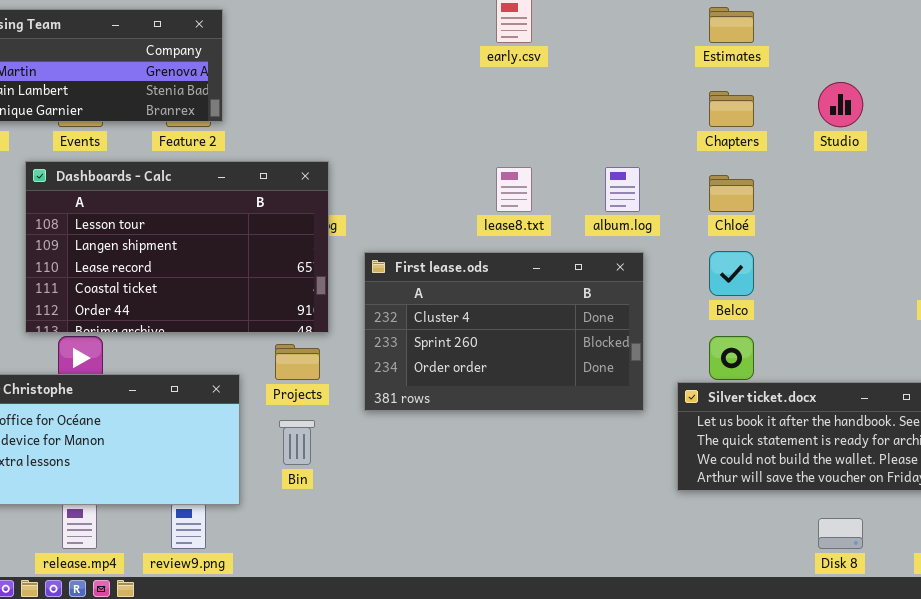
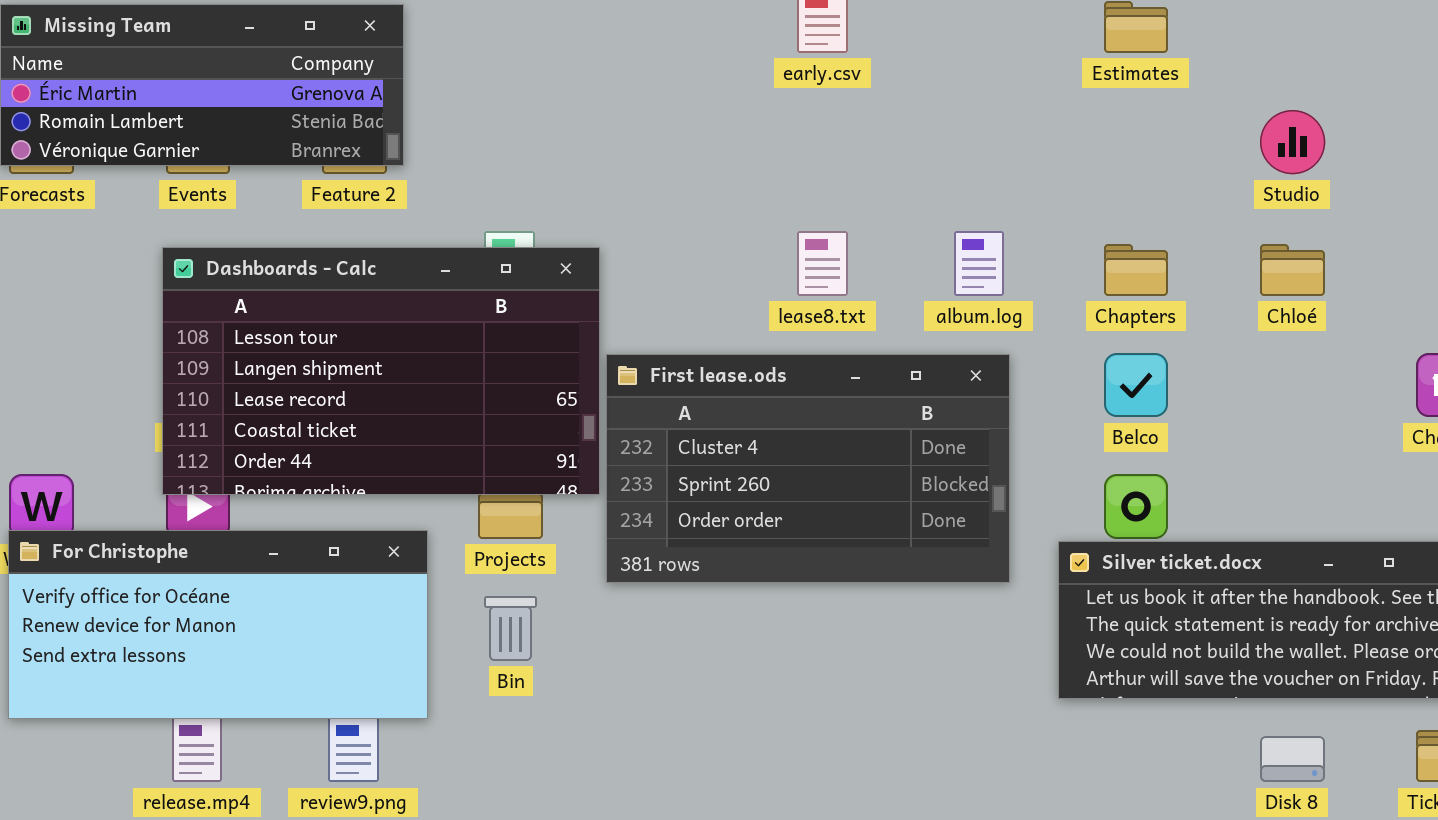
Chapters: [709,91,754,127] -> [1104,244,1168,296], moved
Dashboards - Calc: [25,161,329,333] -> [162,247,600,495], moved
Chloé: [709,175,754,212] -> [1260,244,1325,296], moved

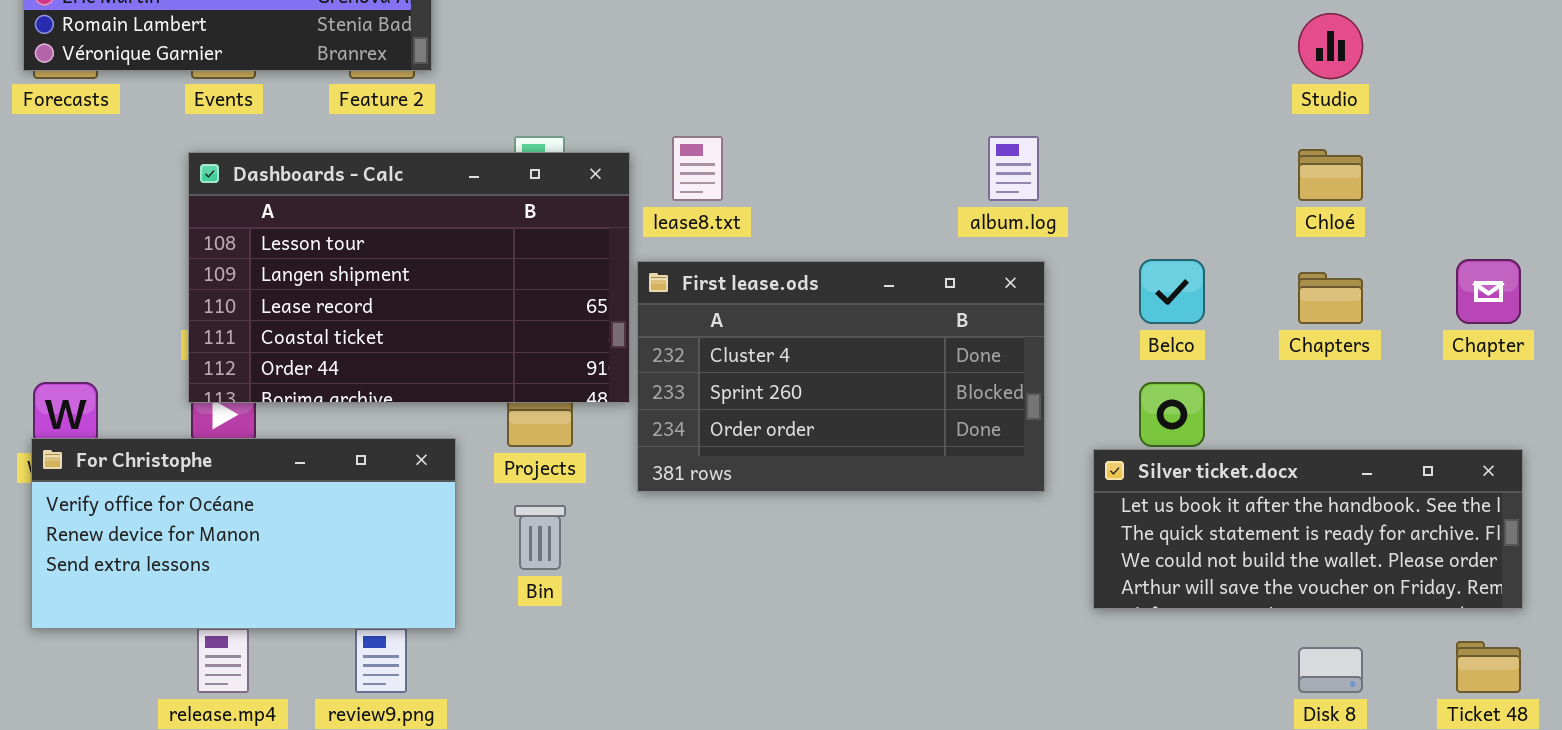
lease8.txt: [797,231,848,296] -> [672,136,723,201], moved
Chapters: [1104,244,1168,296] -> [1298,272,1363,324], moved

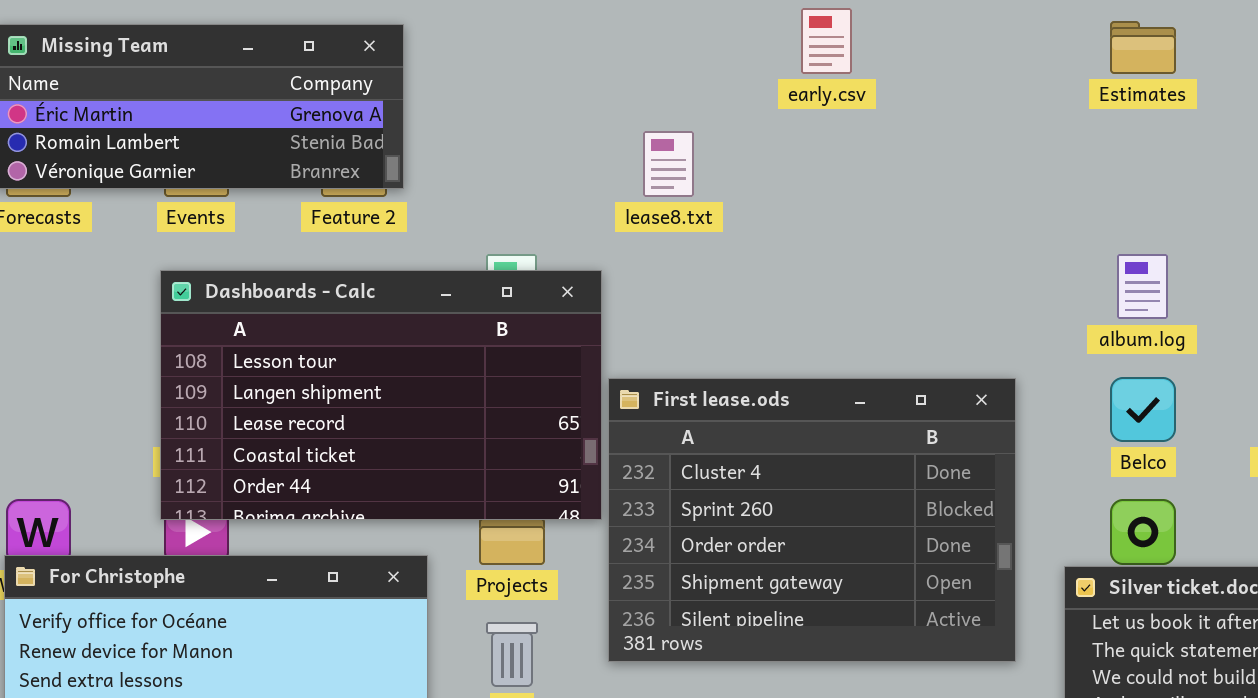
lease8.txt: [672,136,723,201] -> [643,131,694,197], moved
album.log: [988,136,1039,201] -> [1117,254,1168,319], moved
First lease.ods: [637,261,1045,492] -> [608,378,1016,662], resized

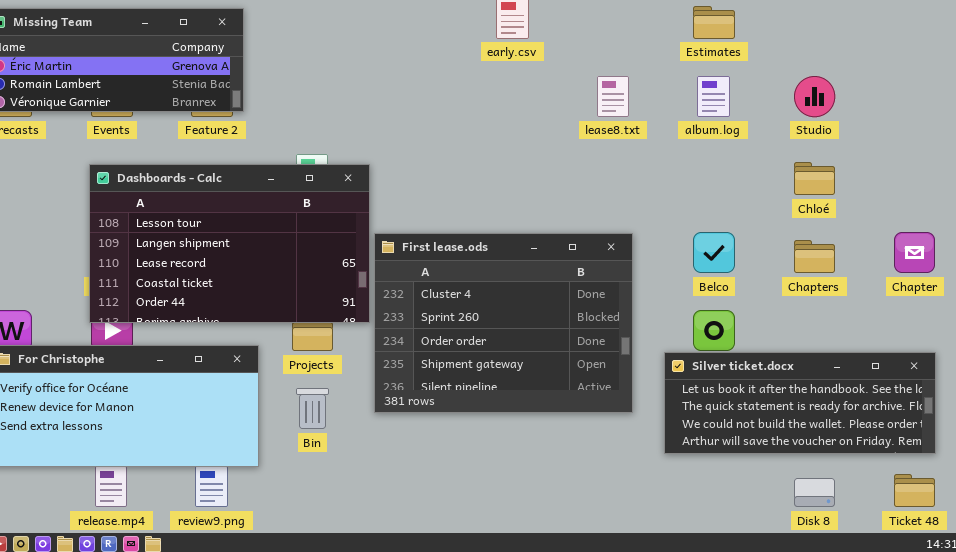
lease8.txt: [643,131,694,197] -> [597,76,629,117], moved
album.log: [1117,254,1168,319] -> [697,76,730,117], moved

